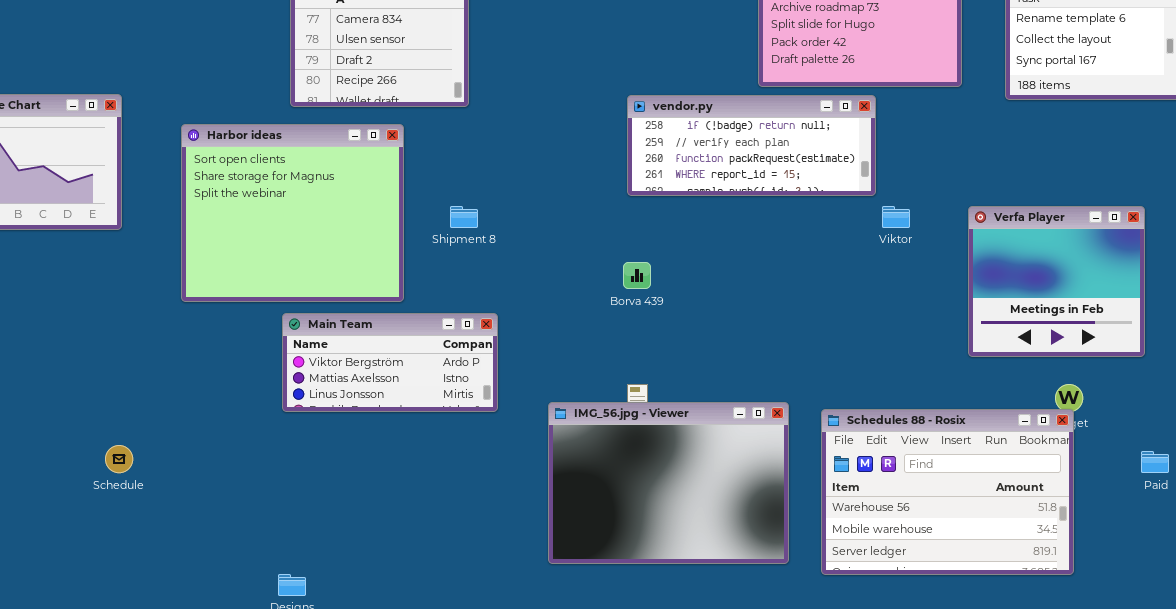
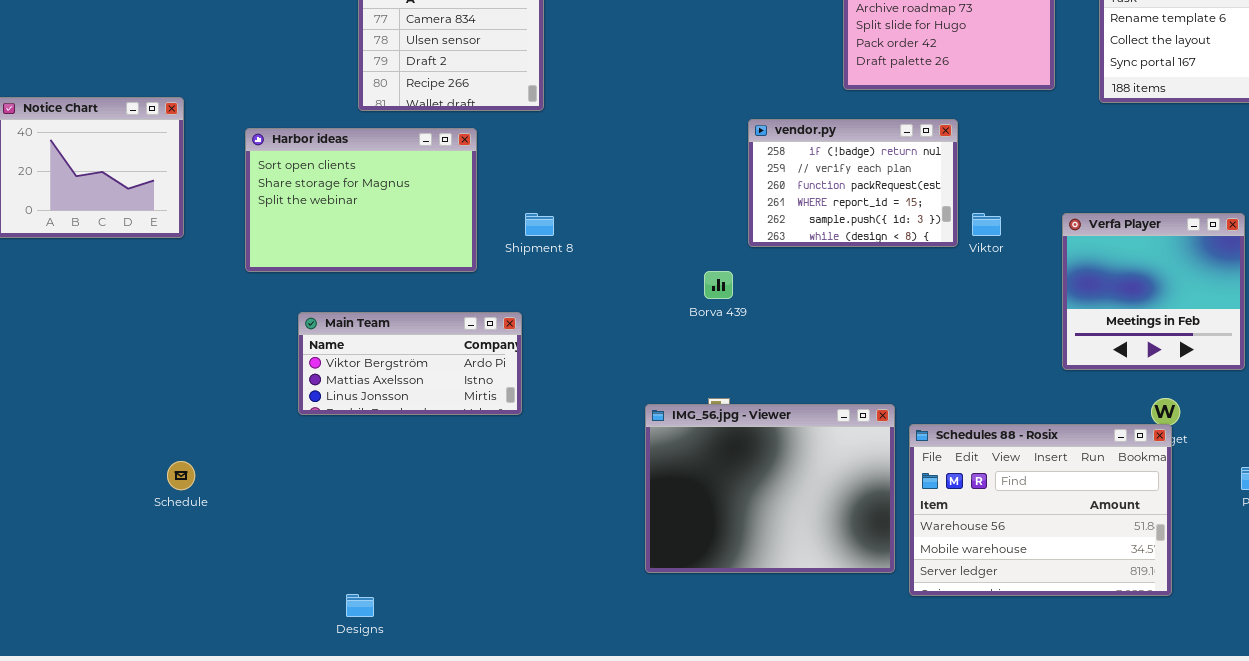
vendor.py: [627,95,876,196] -> [748,119,958,247], moved, resized
Harbor ideas: [181,124,404,302] -> [245,128,477,272], resized
Main Team: [282,313,498,412] -> [298,312,522,415], moved
IMG_56.jpg - Viewer: [548,402,789,564] -> [645,404,895,573], moved

